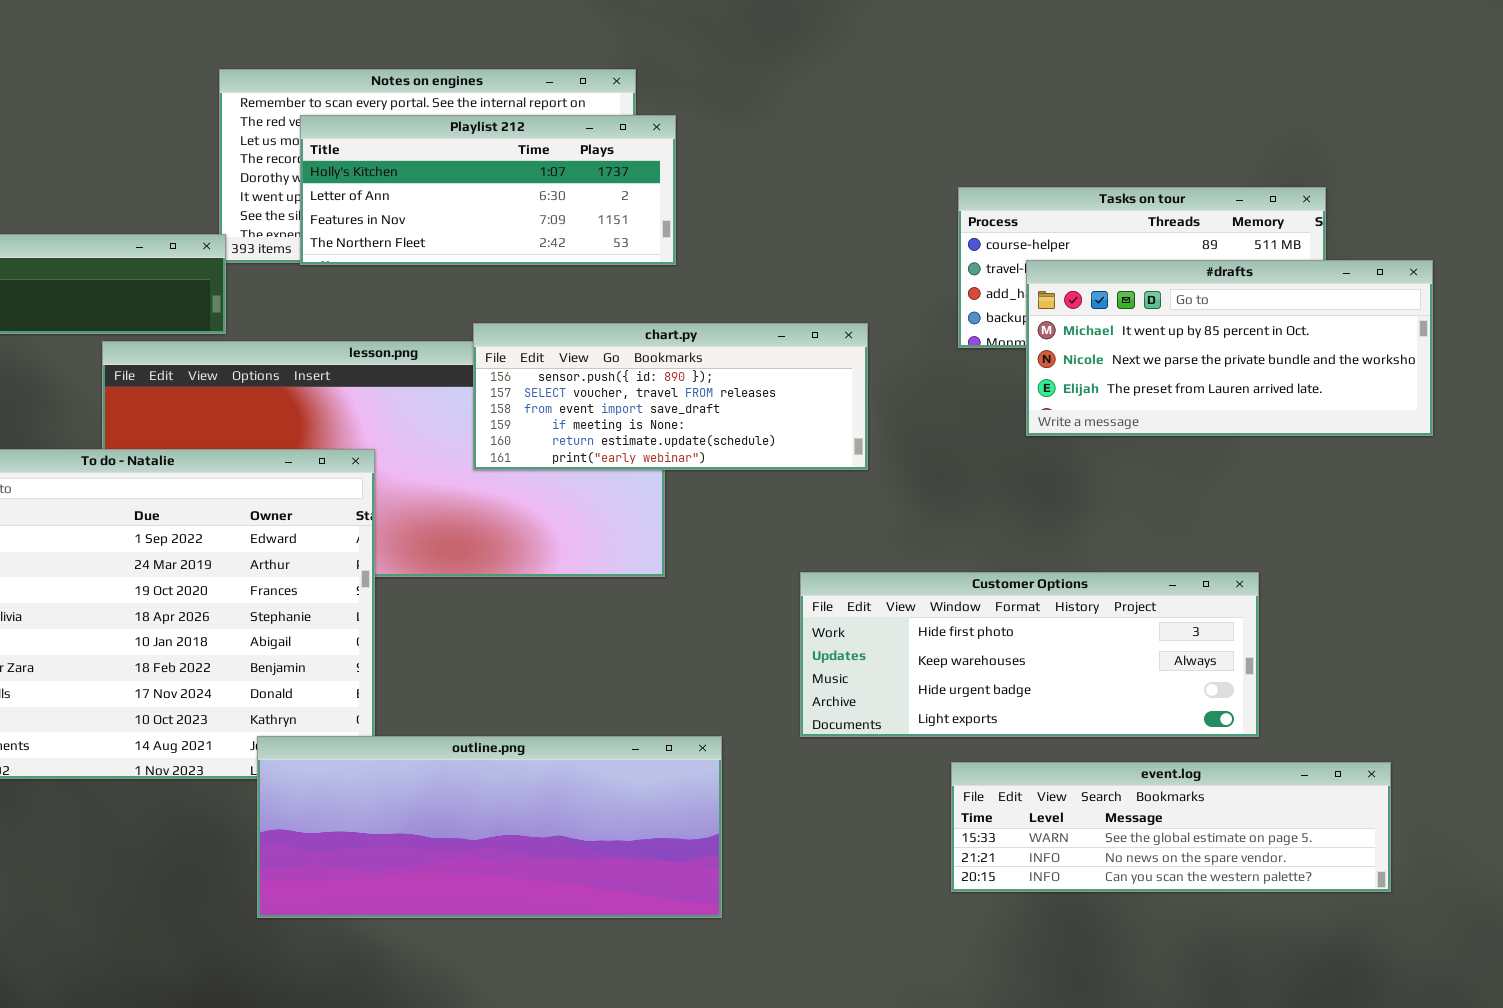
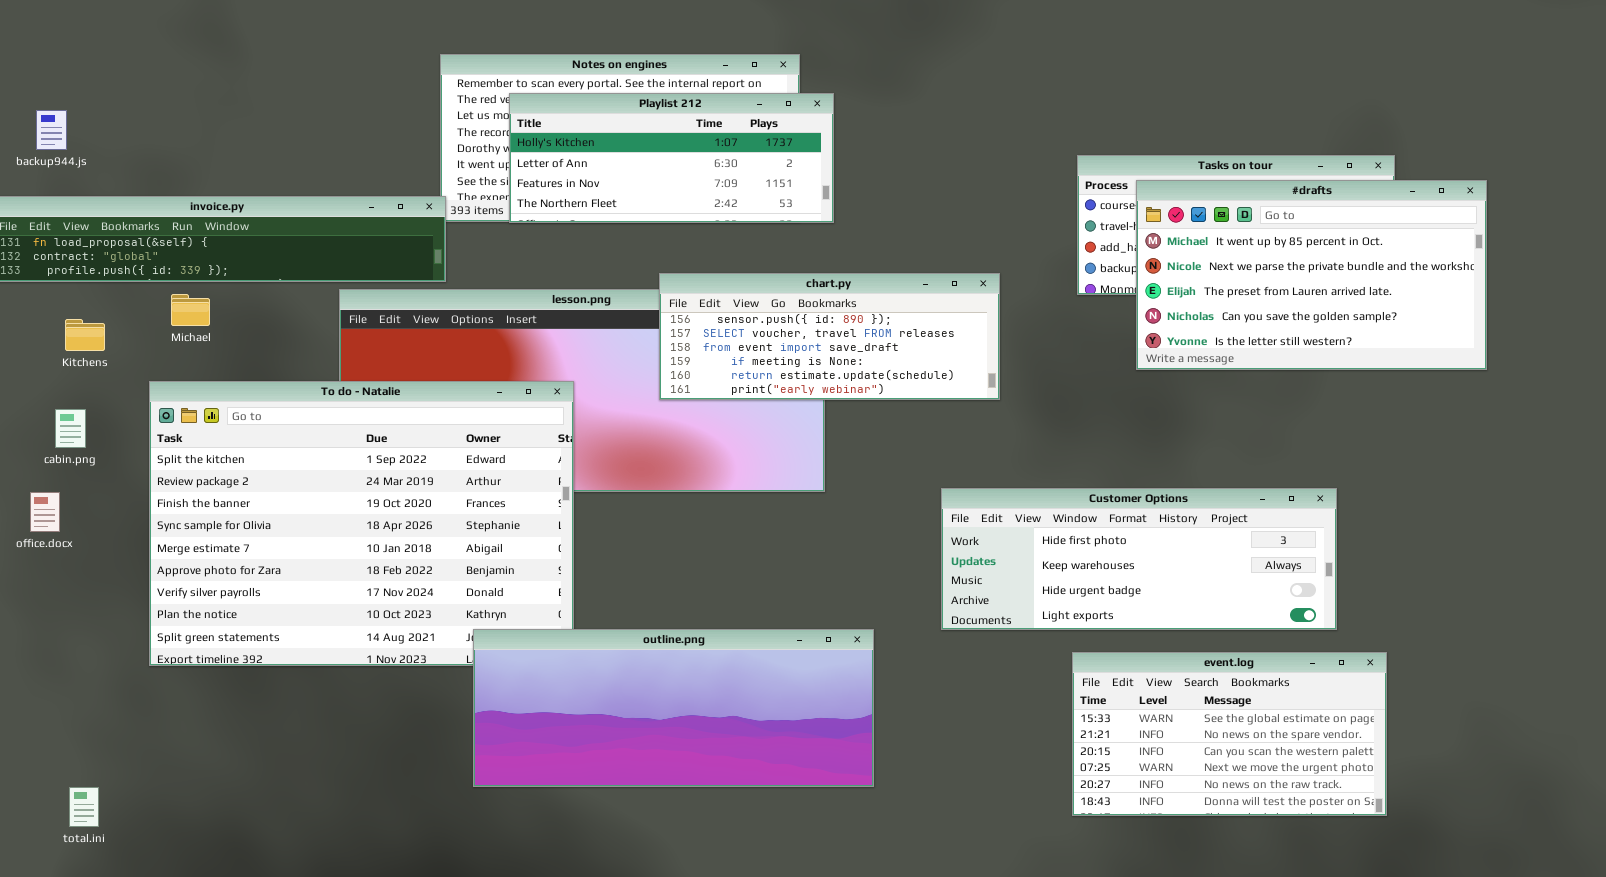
#drafts: [1026,260,1433,436] -> [1136,180,1487,370], resized
event.log: [951,762,1391,892] -> [1072,652,1387,816], resized

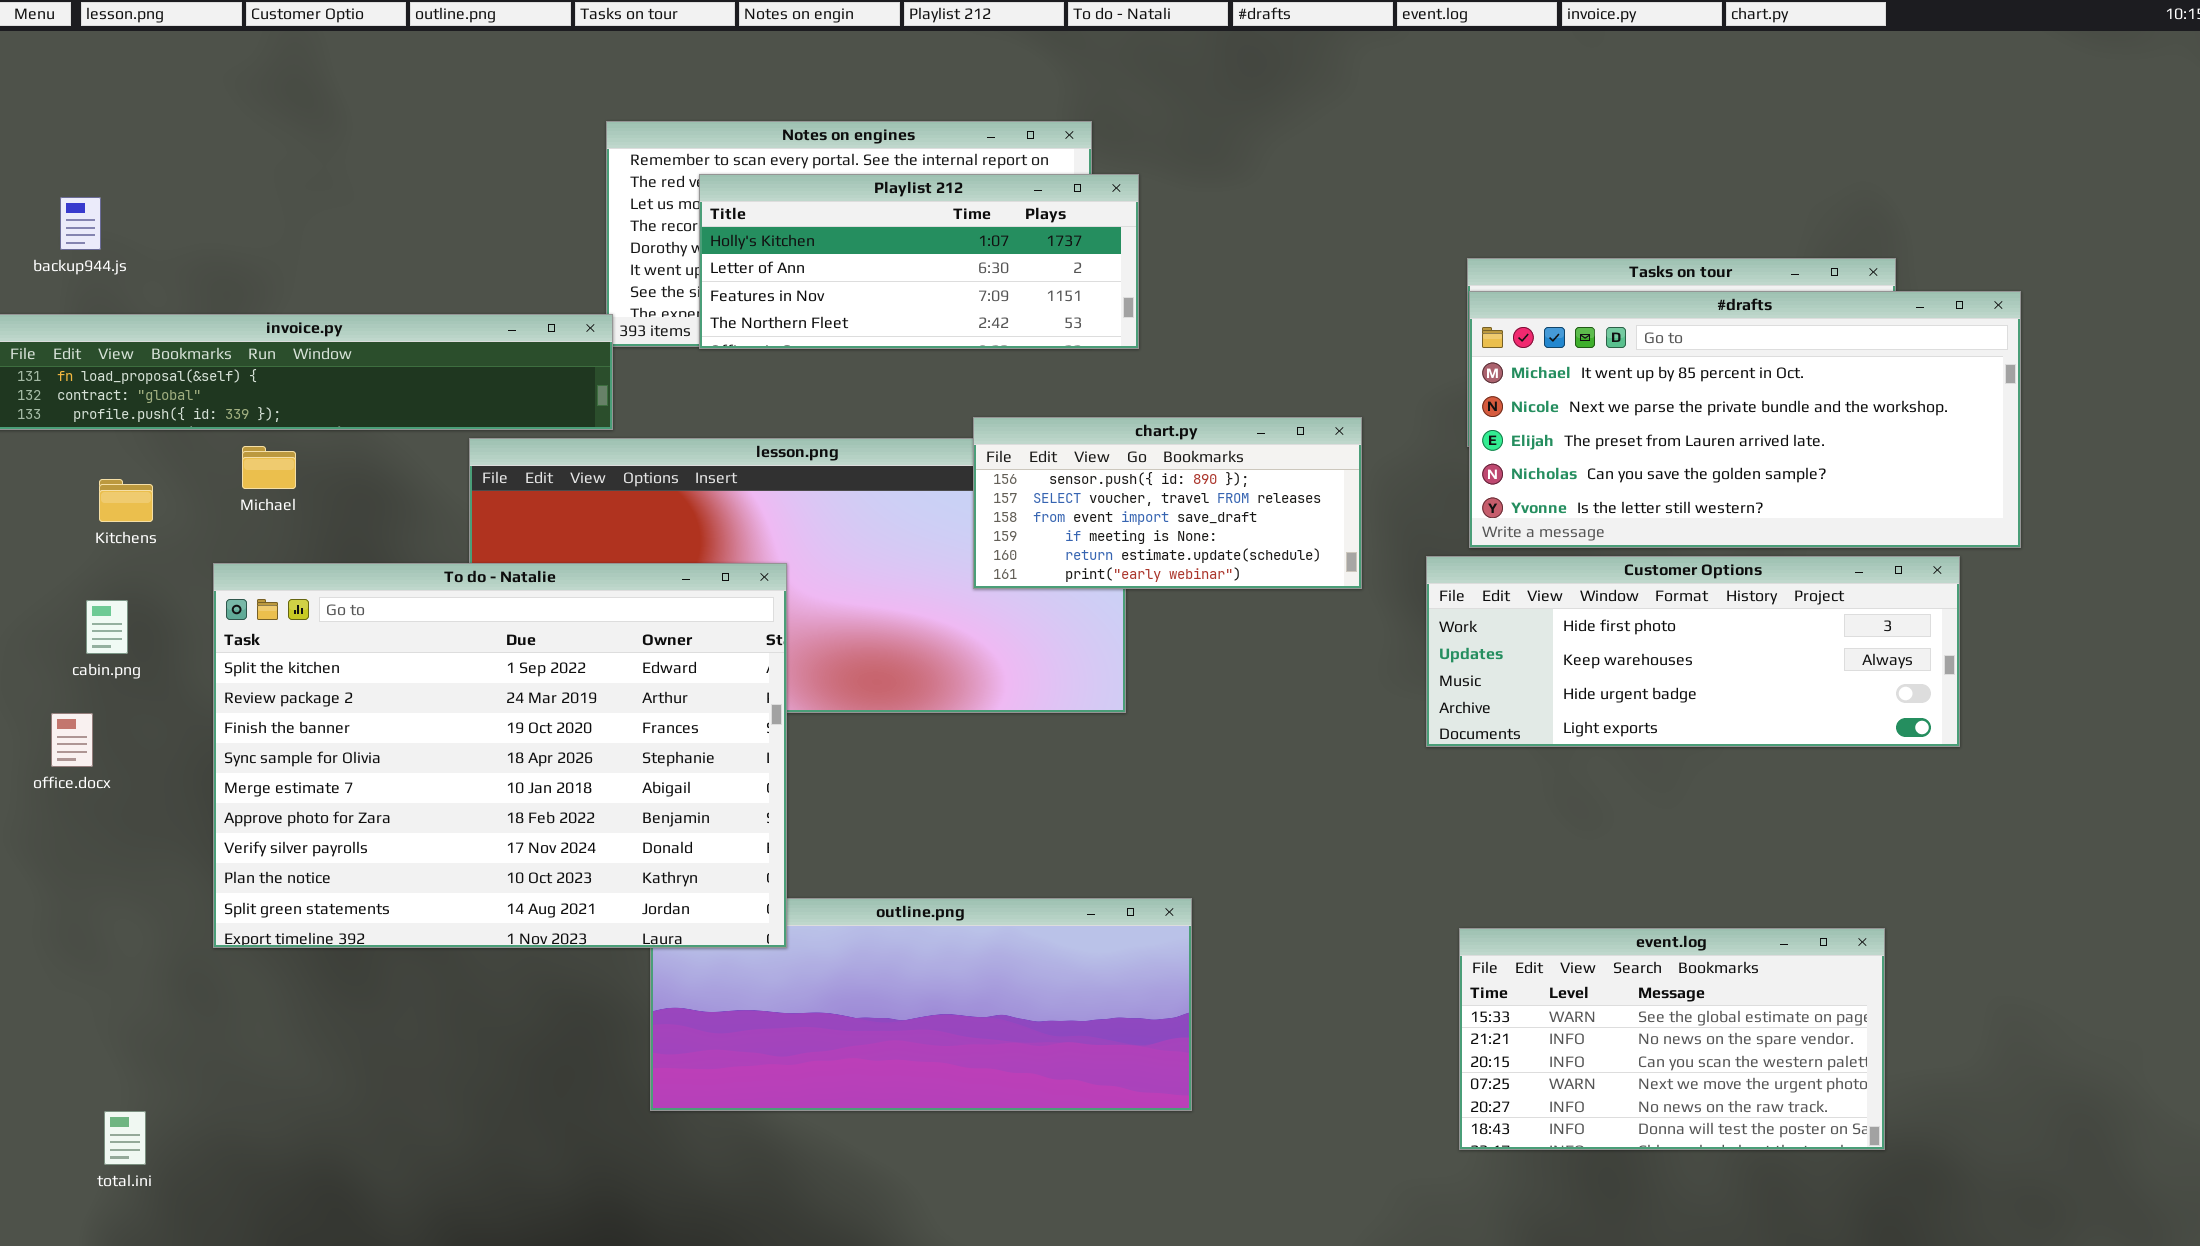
#drafts: [1136,180,1487,370] -> [1469,291,2021,548], resized
chart.py: [659,273,1000,400] -> [973,417,1362,589], resized
To do - Natalie: [149,381,574,666] -> [213,563,787,948], raised
Customer Options: [941,488,1337,630] -> [1426,556,1960,747], moved

